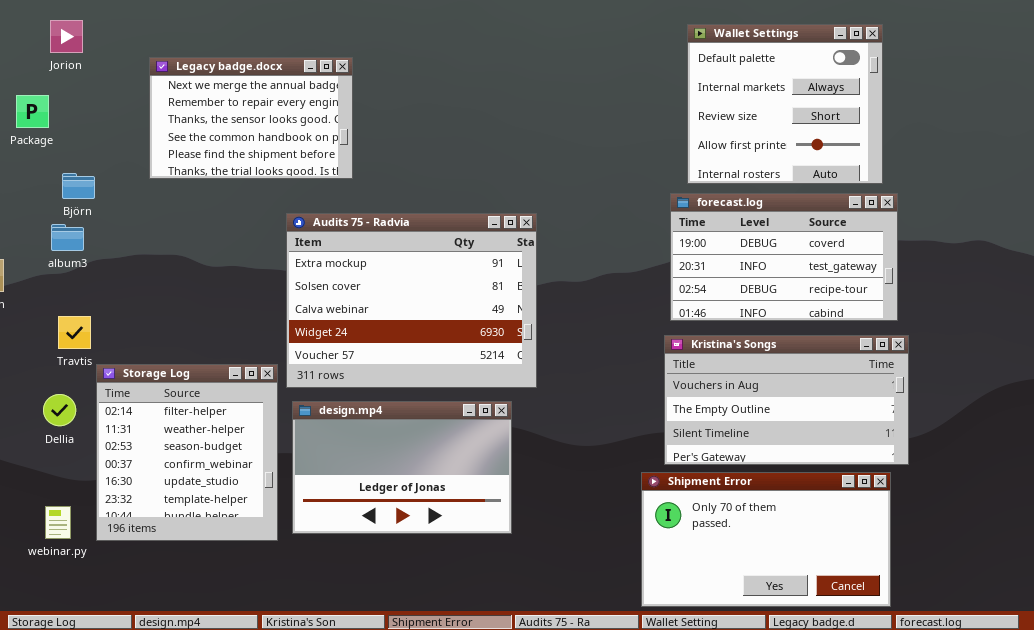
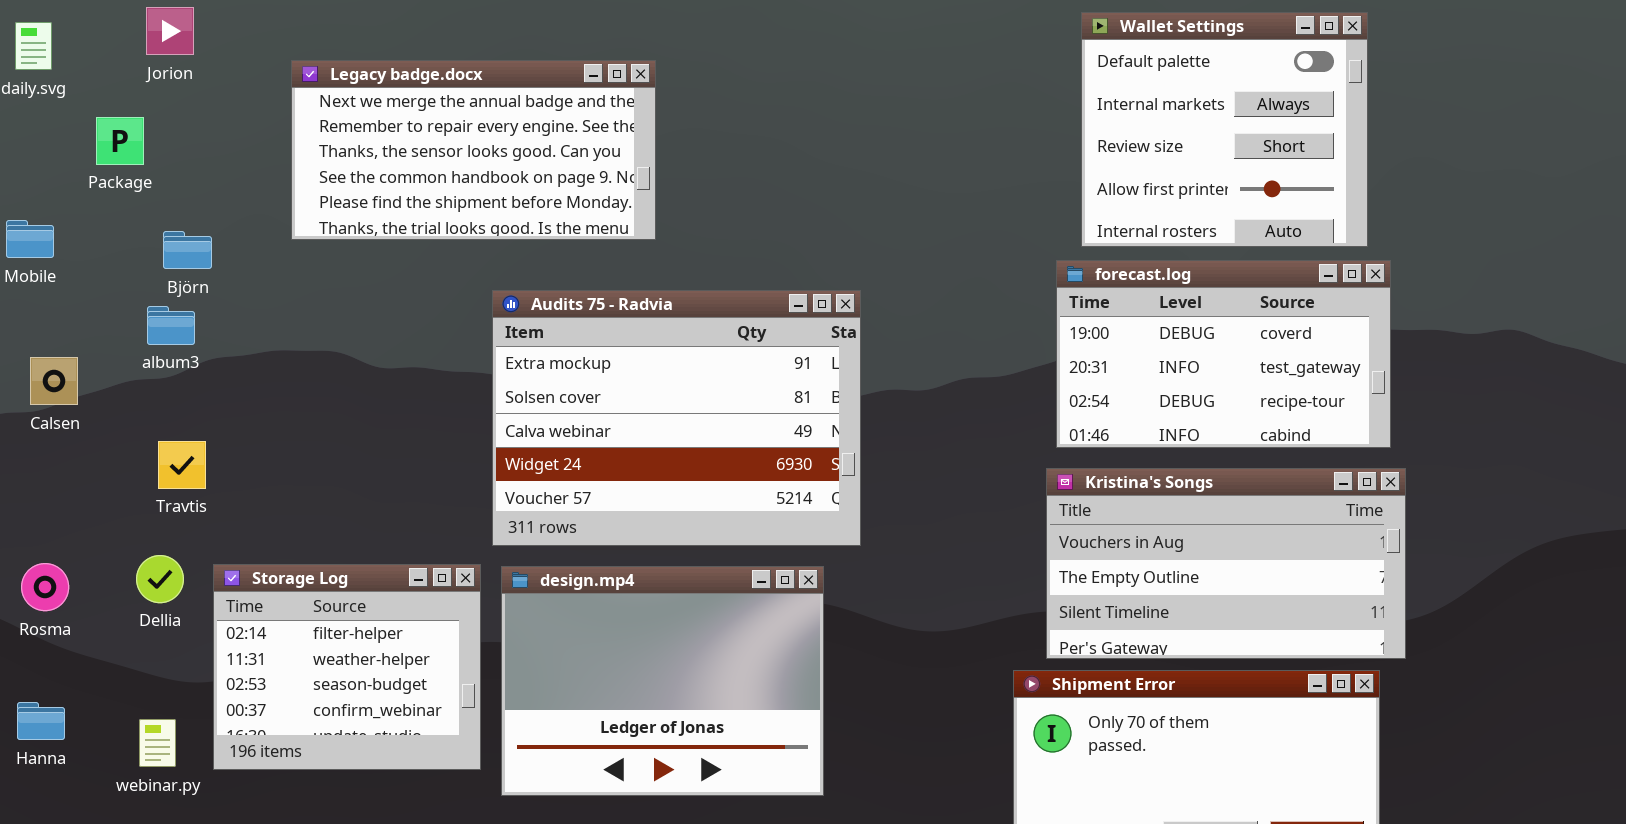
Legacy badge.docx: [149,57,353,179] -> [291,60,656,240], resized
Storage Log: [96,364,278,541] -> [213,564,481,770], resized
design.mp4: [292,401,512,534] -> [501,566,824,796], resized

